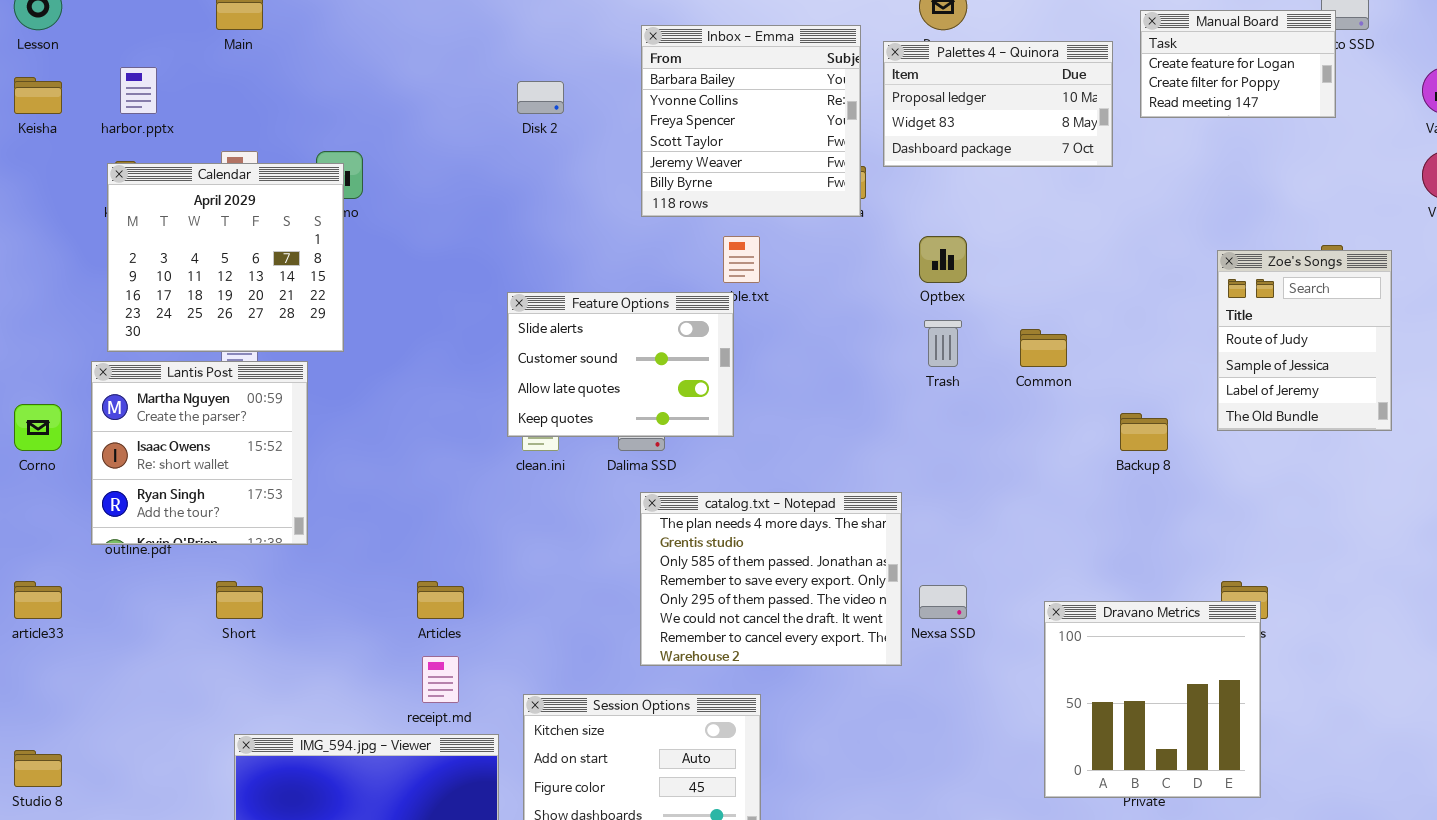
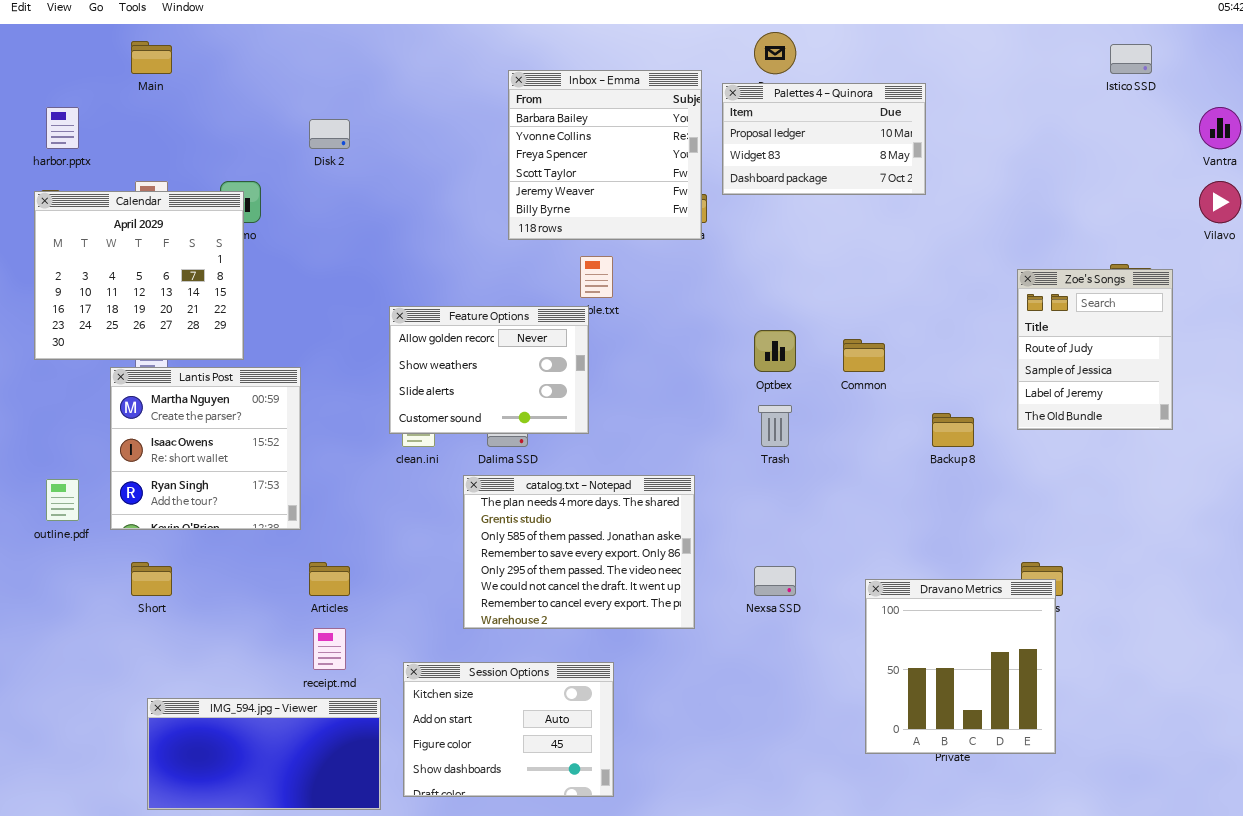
Manual Board: [1140,10,1336,118] -> none, closed
Disk 2: [517,81,564,114] -> [309,119,350,149], moved
Optbex: [919,236,967,283] -> [754,330,796,372], moved
Feature Options: [507,292,734,437] -> [389,306,589,434], scrolled up 2 rows
Trash: [924,320,962,367] -> [758,405,792,447], moved
Lantis Post: [91,361,308,545] -> [110,367,301,530], moved
catalog.txt - Notepad: [640,492,902,666] -> [463,475,695,629], moved

